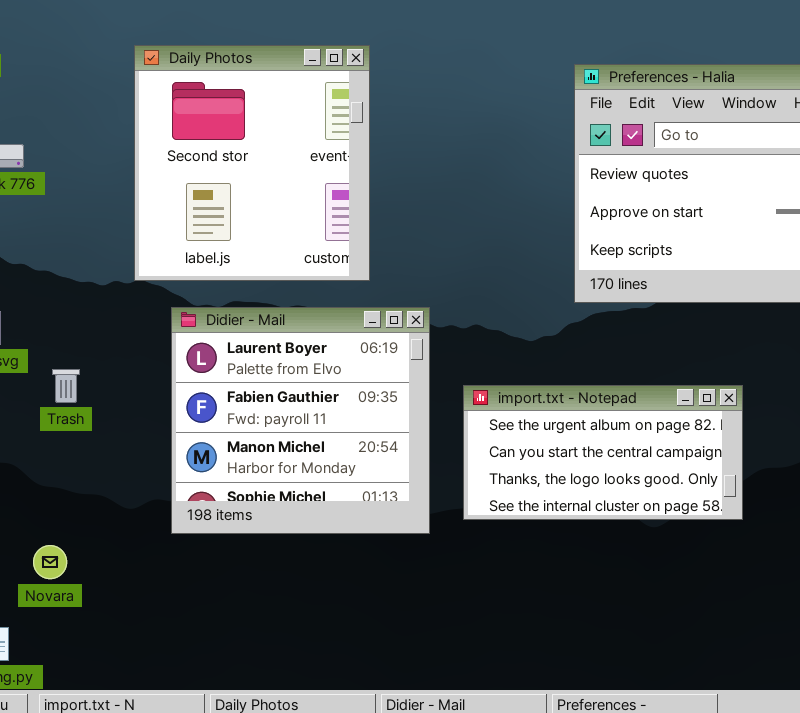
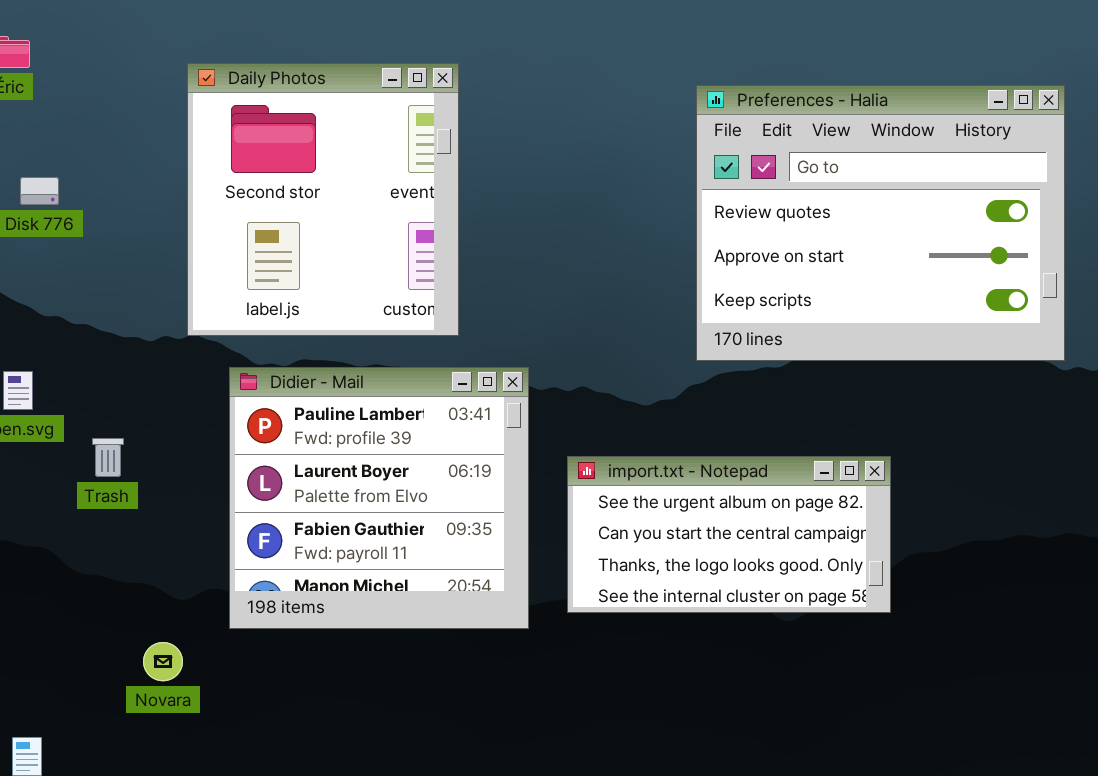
Didier - Mail: [171,307,430,534] -> [229,367,529,629], scrolled up 1 row
Novara: [33,545,67,579] -> [143,642,183,681], moved

